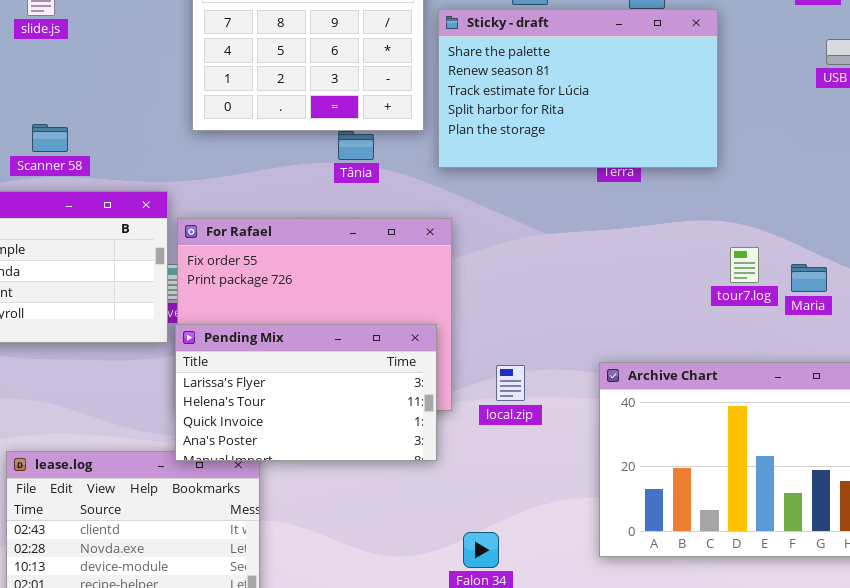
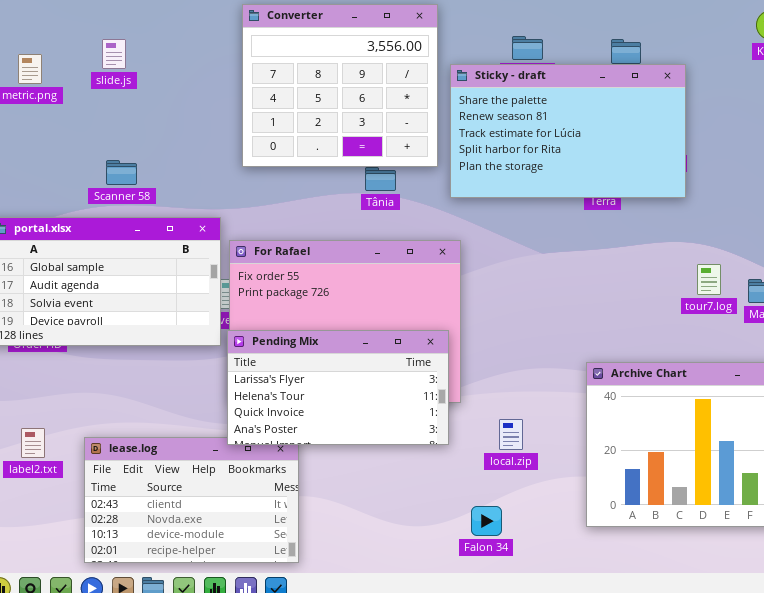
local.zip: [496,365,525,401] -> [499,419,523,450], moved

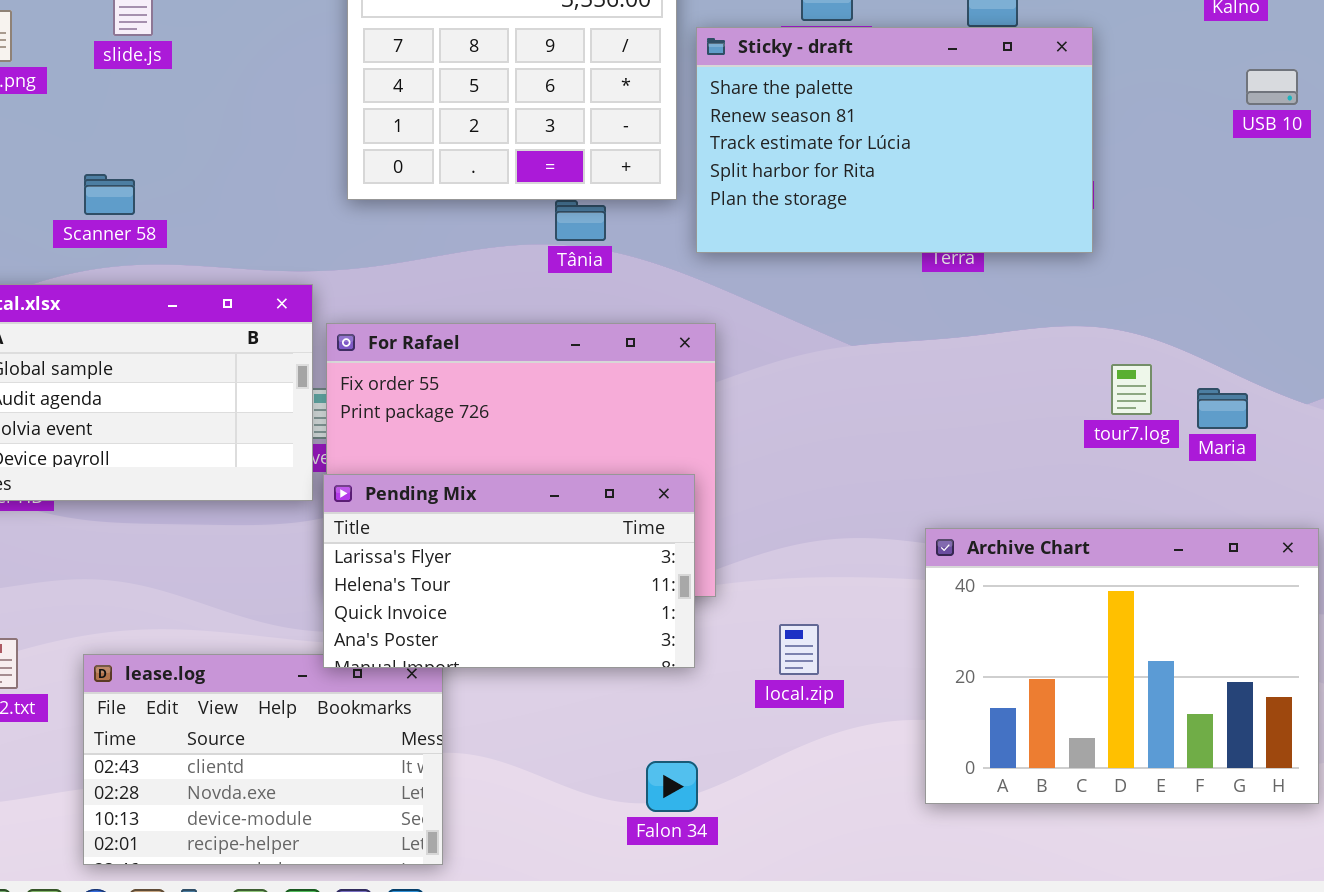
Scanner 58: [106,160,137,185] -> [84,174,135,215], moved
Falon 34: [471,506,502,536] -> [646,761,698,812], moved

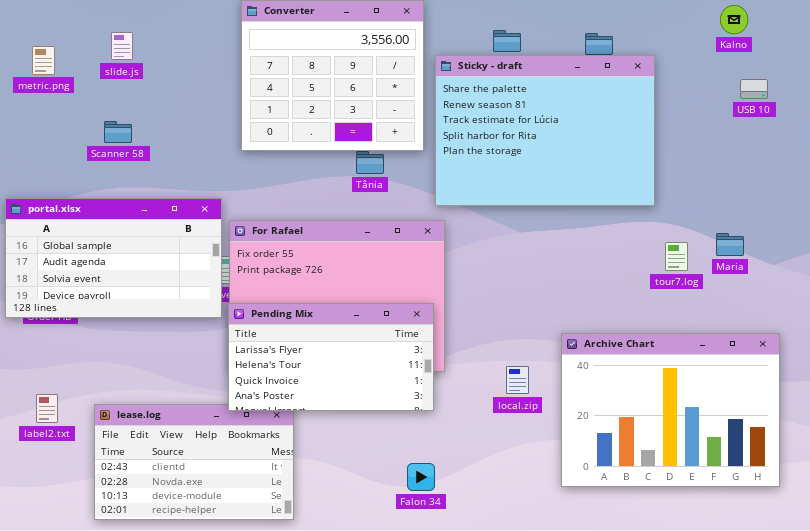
Sticky - draft: [696,27,1093,253] -> [435,55,655,206], resized
Scanner 58: [84,174,135,215] -> [104,121,132,143], moved
Maria: [1197,388,1248,429] -> [716,233,744,256], moved
local.zip: [779,624,819,675] -> [506,366,529,394], moved

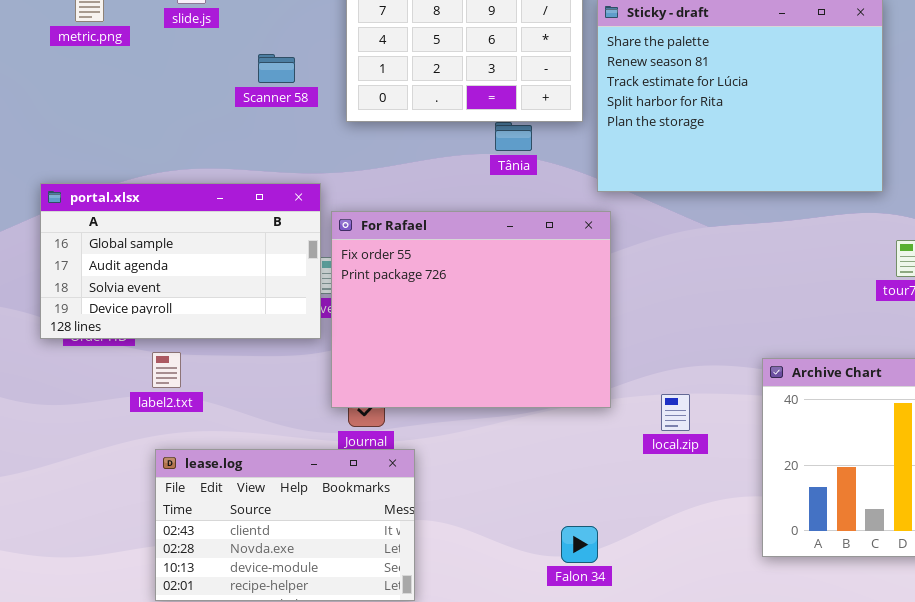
Scanner 58: [104,121,132,143] -> [258,54,295,83], moved
Pending Mix: [228,303,434,411] -> none, closed
local.zip: [506,366,529,394] -> [661,394,690,431], moved
label2.txt: [36,394,58,423] -> [152,352,181,388], moved

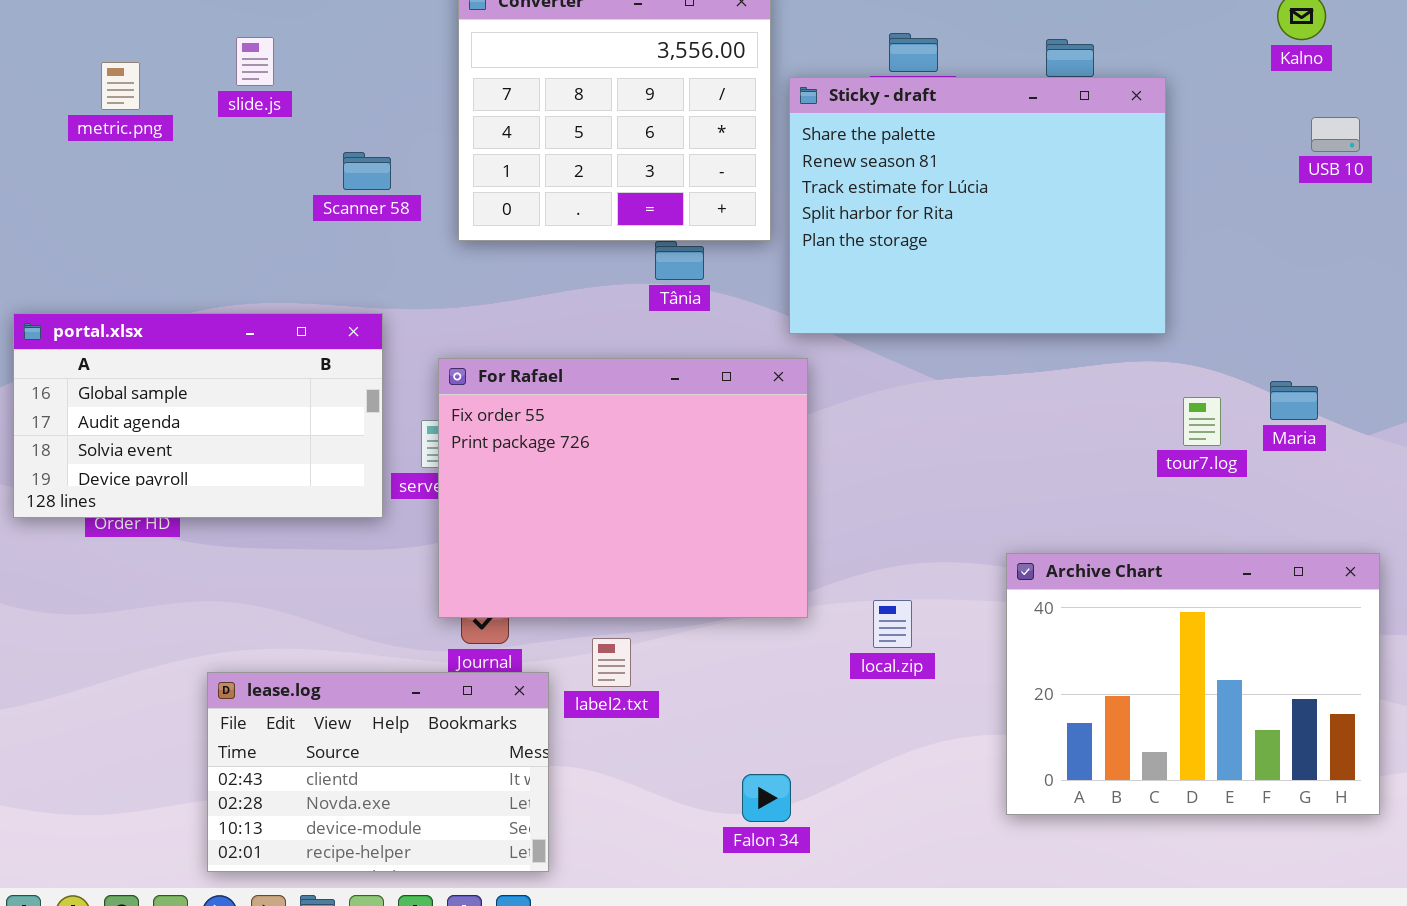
portal.xlsx: [40,183,321,339] -> [13,313,383,518], moved
label2.txt: [152,352,181,388] -> [592,638,631,687], moved

